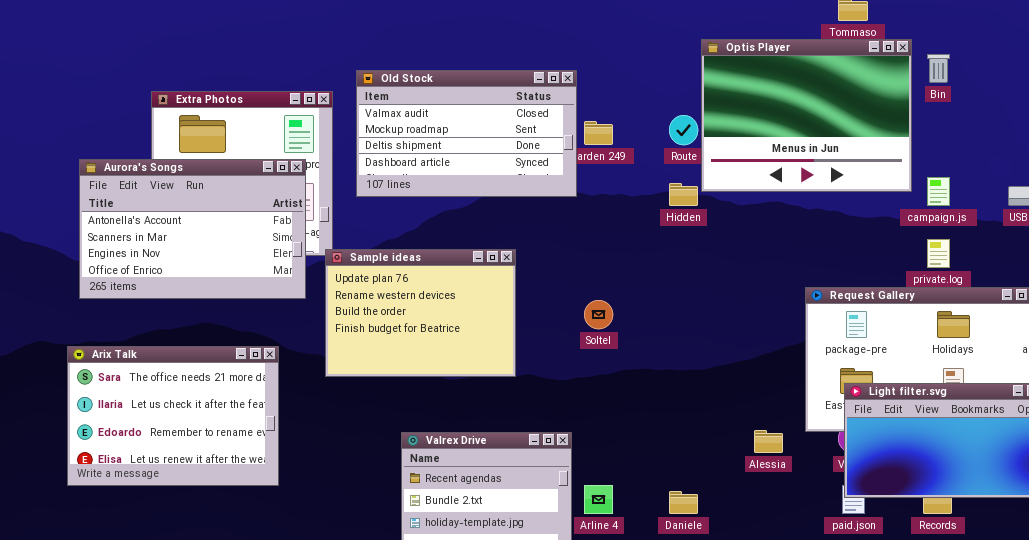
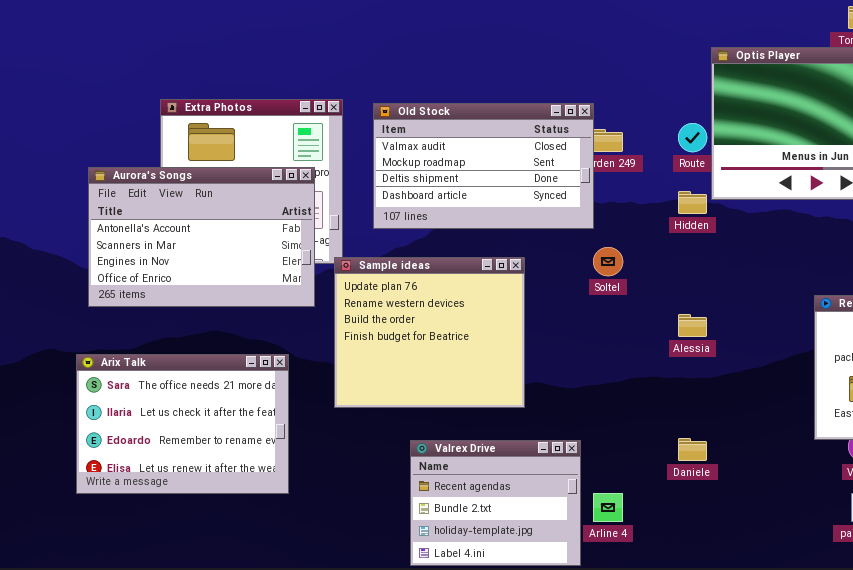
Old Stock: [356,70,577,197] -> [373,103,594,229], moved
Sample ideas: [325,249,516,377] -> [334,257,525,408], resized
Soltel: [584,300,613,329] -> [593,247,623,276], moved
Alessia: [754,430,783,453] -> [678,314,707,337], moved
Daniele: [669,491,698,514] -> [678,438,707,461], moved

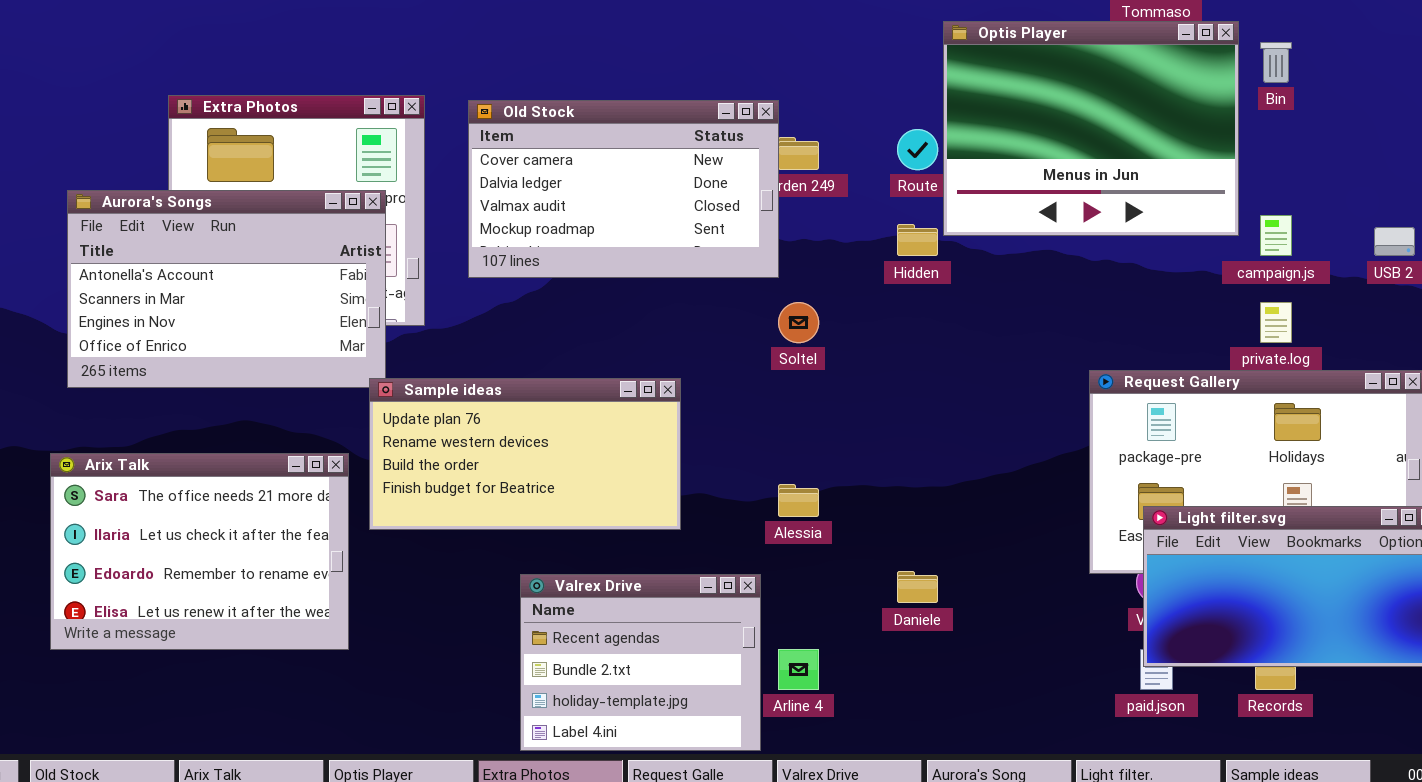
Old Stock: [373,103,594,229] -> [468,100,779,278], scrolled up 2 rows
Sample ideas: [334,257,525,408] -> [369,378,681,530], resized
Alessia: [678,314,707,337] -> [778,484,819,517], moved

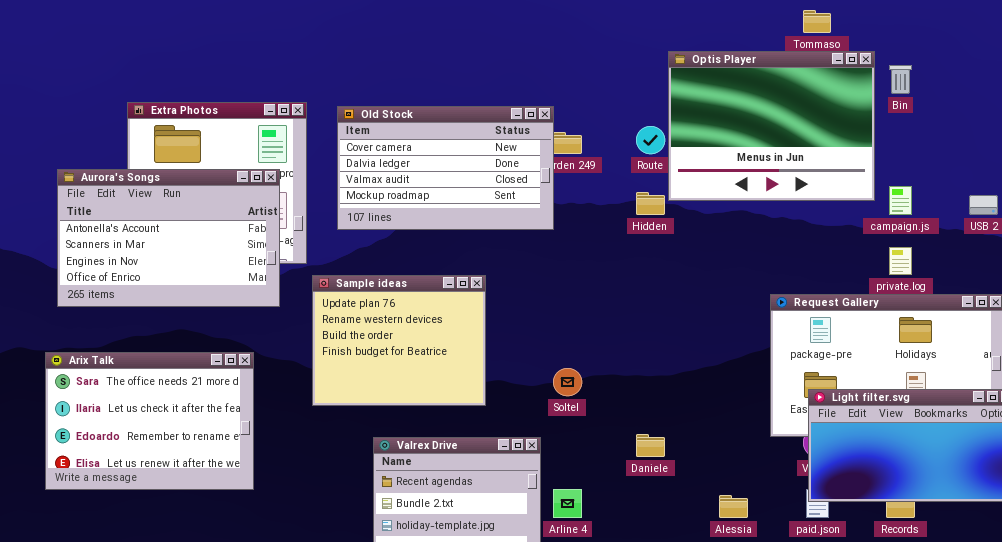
Soltel: [778,302,819,343] -> [553,368,582,396], moved
Sample ideas: [369,378,681,530] -> [312,275,486,406], resized
Alessia: [778,484,819,517] -> [719,495,748,518], moved

